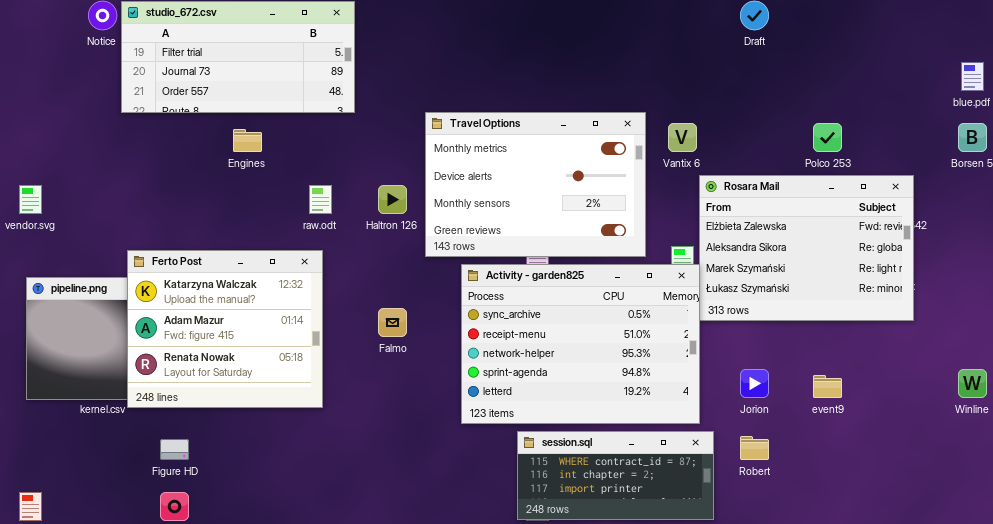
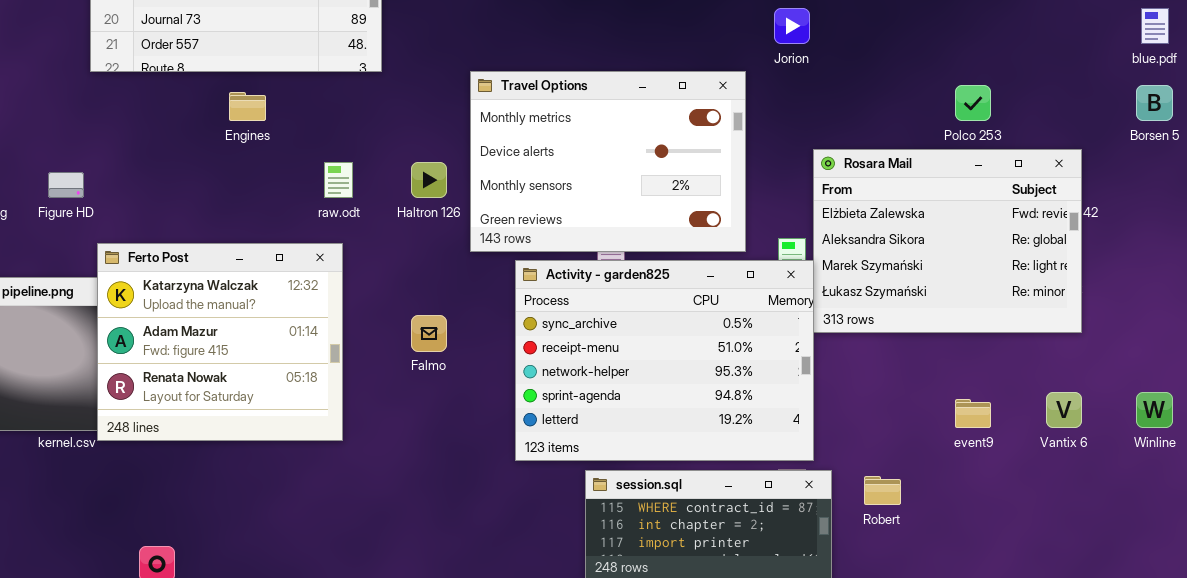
Vantix 6: [668,123,697,152] -> [1046,392,1082,428], moved
Jorion: [740,369,769,398] -> [774,8,810,44], moved
Figure HD: [160,439,189,460] -> [48,172,84,198], moved

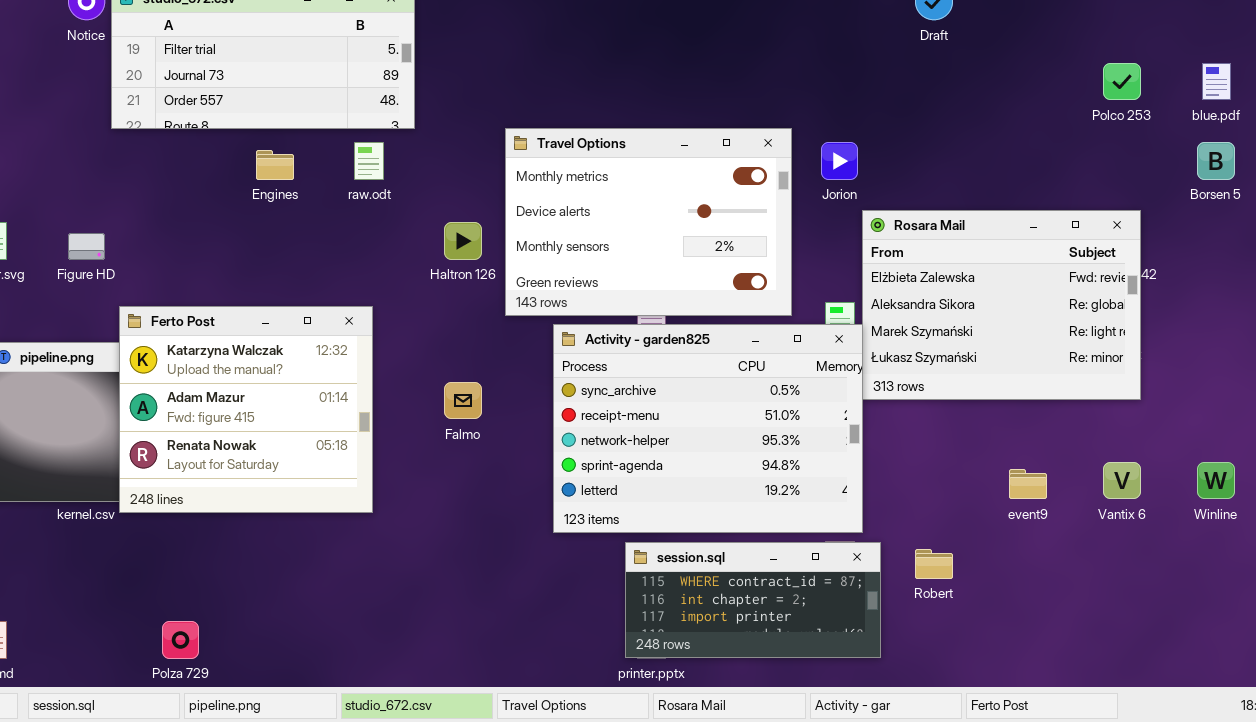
Jorion: [774,8,810,44] -> [821,142,858,180], moved
Polco 253: [955,85,991,121] -> [1103,63,1141,100], moved
raw.odt: [324,162,353,198] -> [354,142,384,180], moved

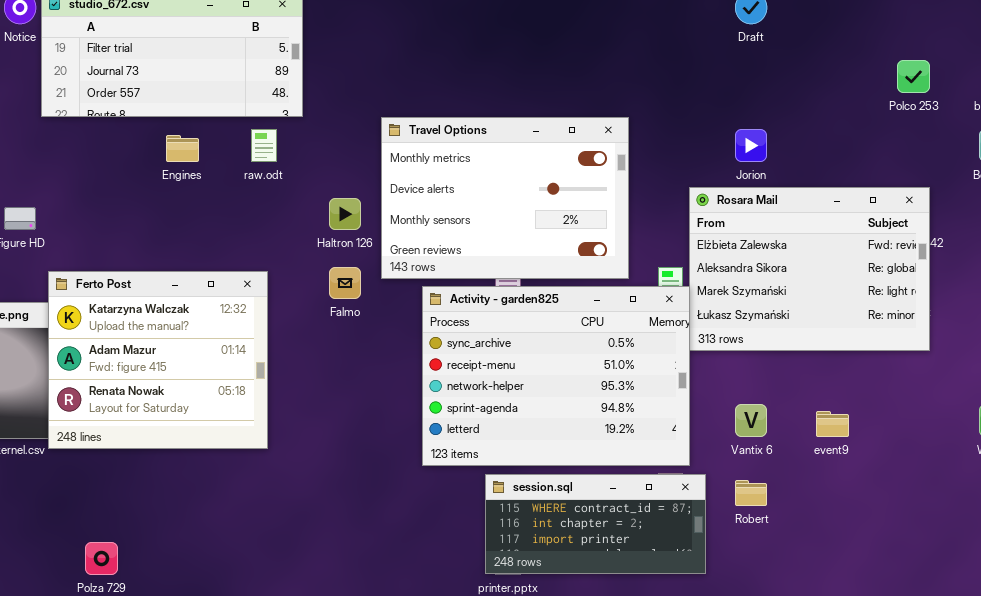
Jorion: [821,142,858,180] -> [735,129,767,162], moved
Falmo: [444,382,482,419] -> [329,267,361,299], moved
Vantix 6: [1103,462,1141,499] -> [735,404,767,437], moved

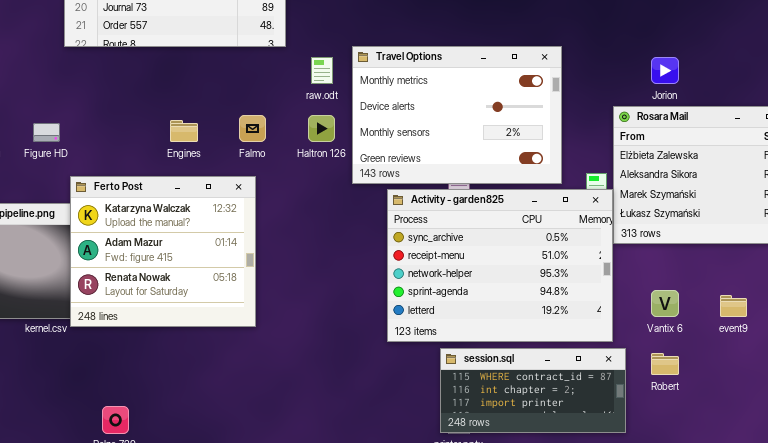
raw.odt: [251,129,277,162] -> [311,57,333,84], moved
Engines: [166,135,199,162] -> [170,120,198,142], moved
Falmo: [329,267,361,299] -> [239,115,266,142], moved

